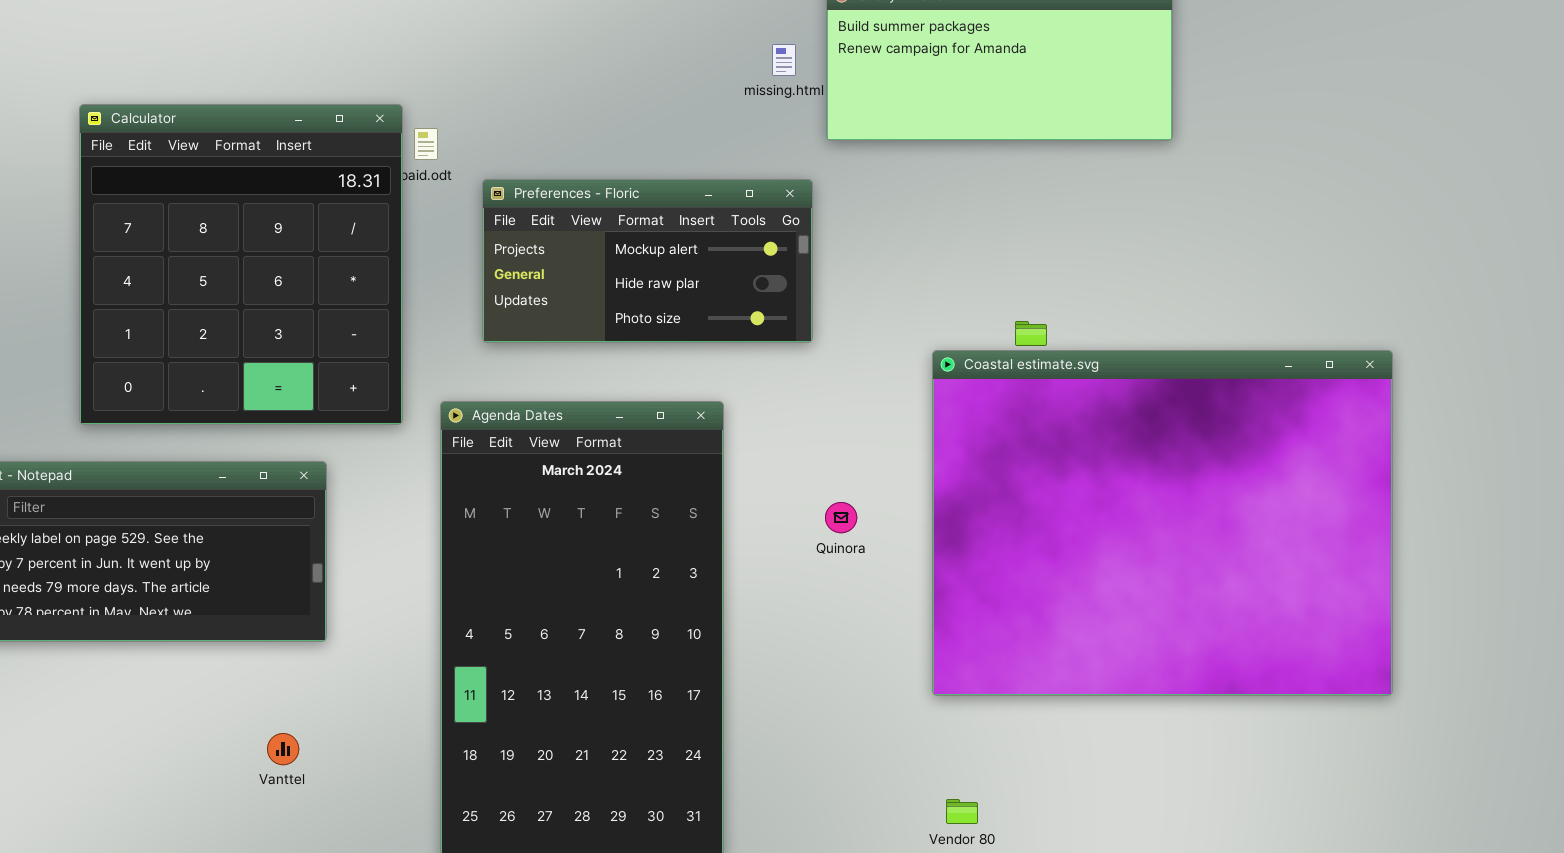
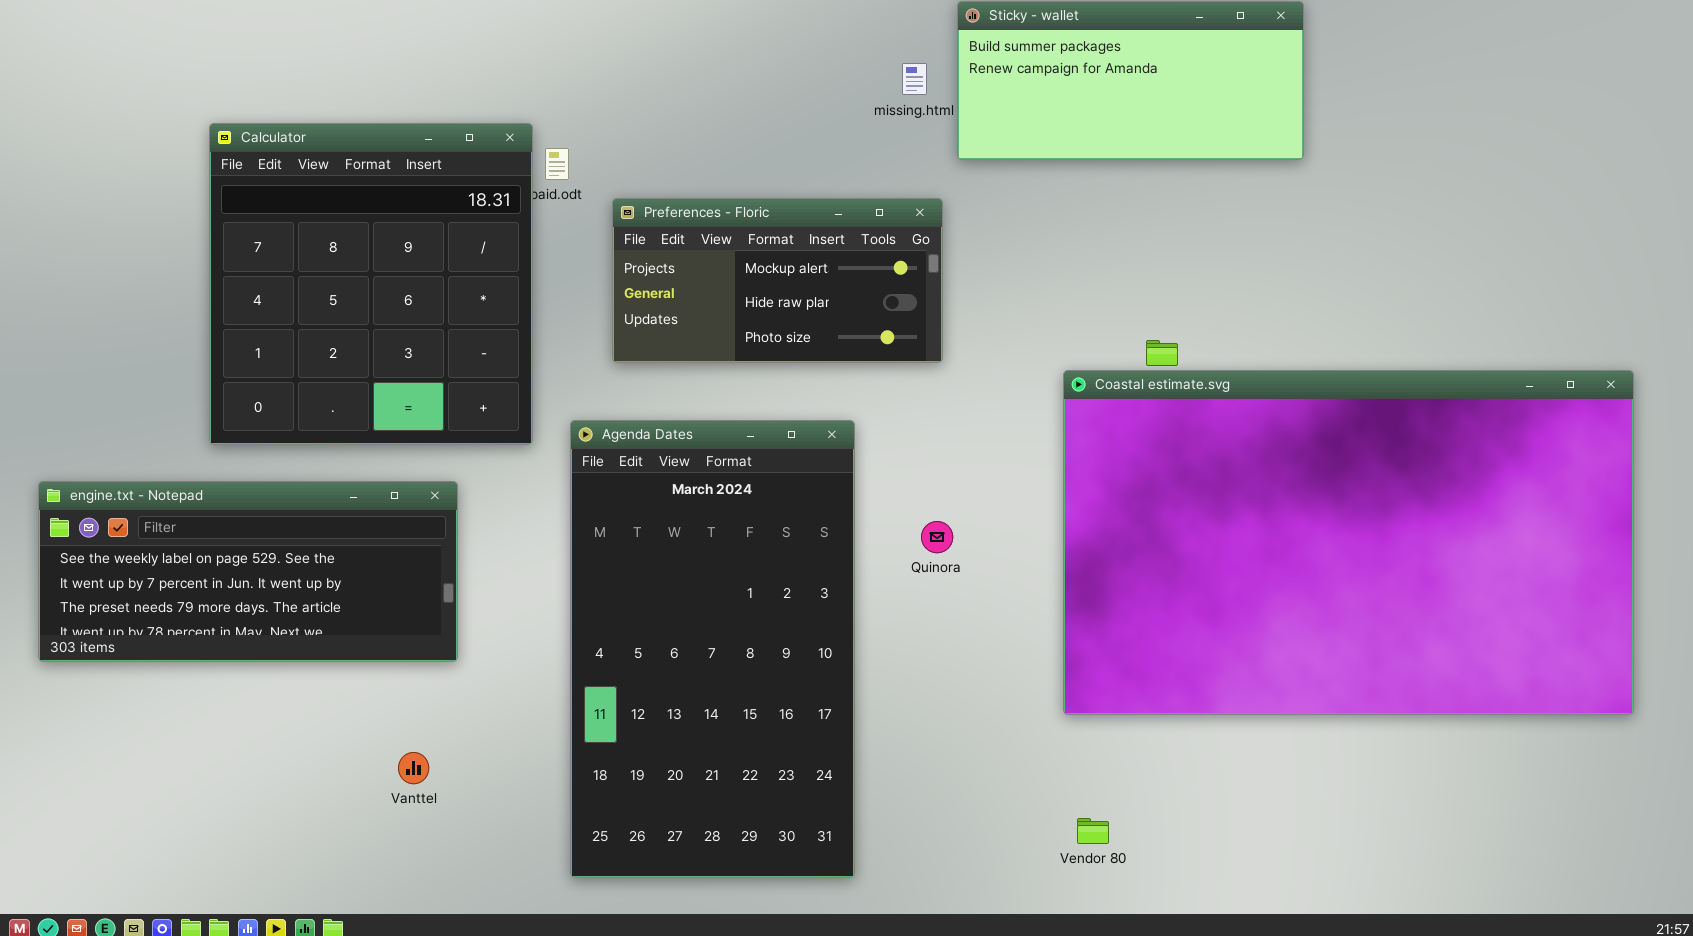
Coastal estimate.svg: [932,350,1393,696] -> [1063,370,1634,715], resized
Quinora: [825,502,857,533] -> [921,521,953,553], moved

